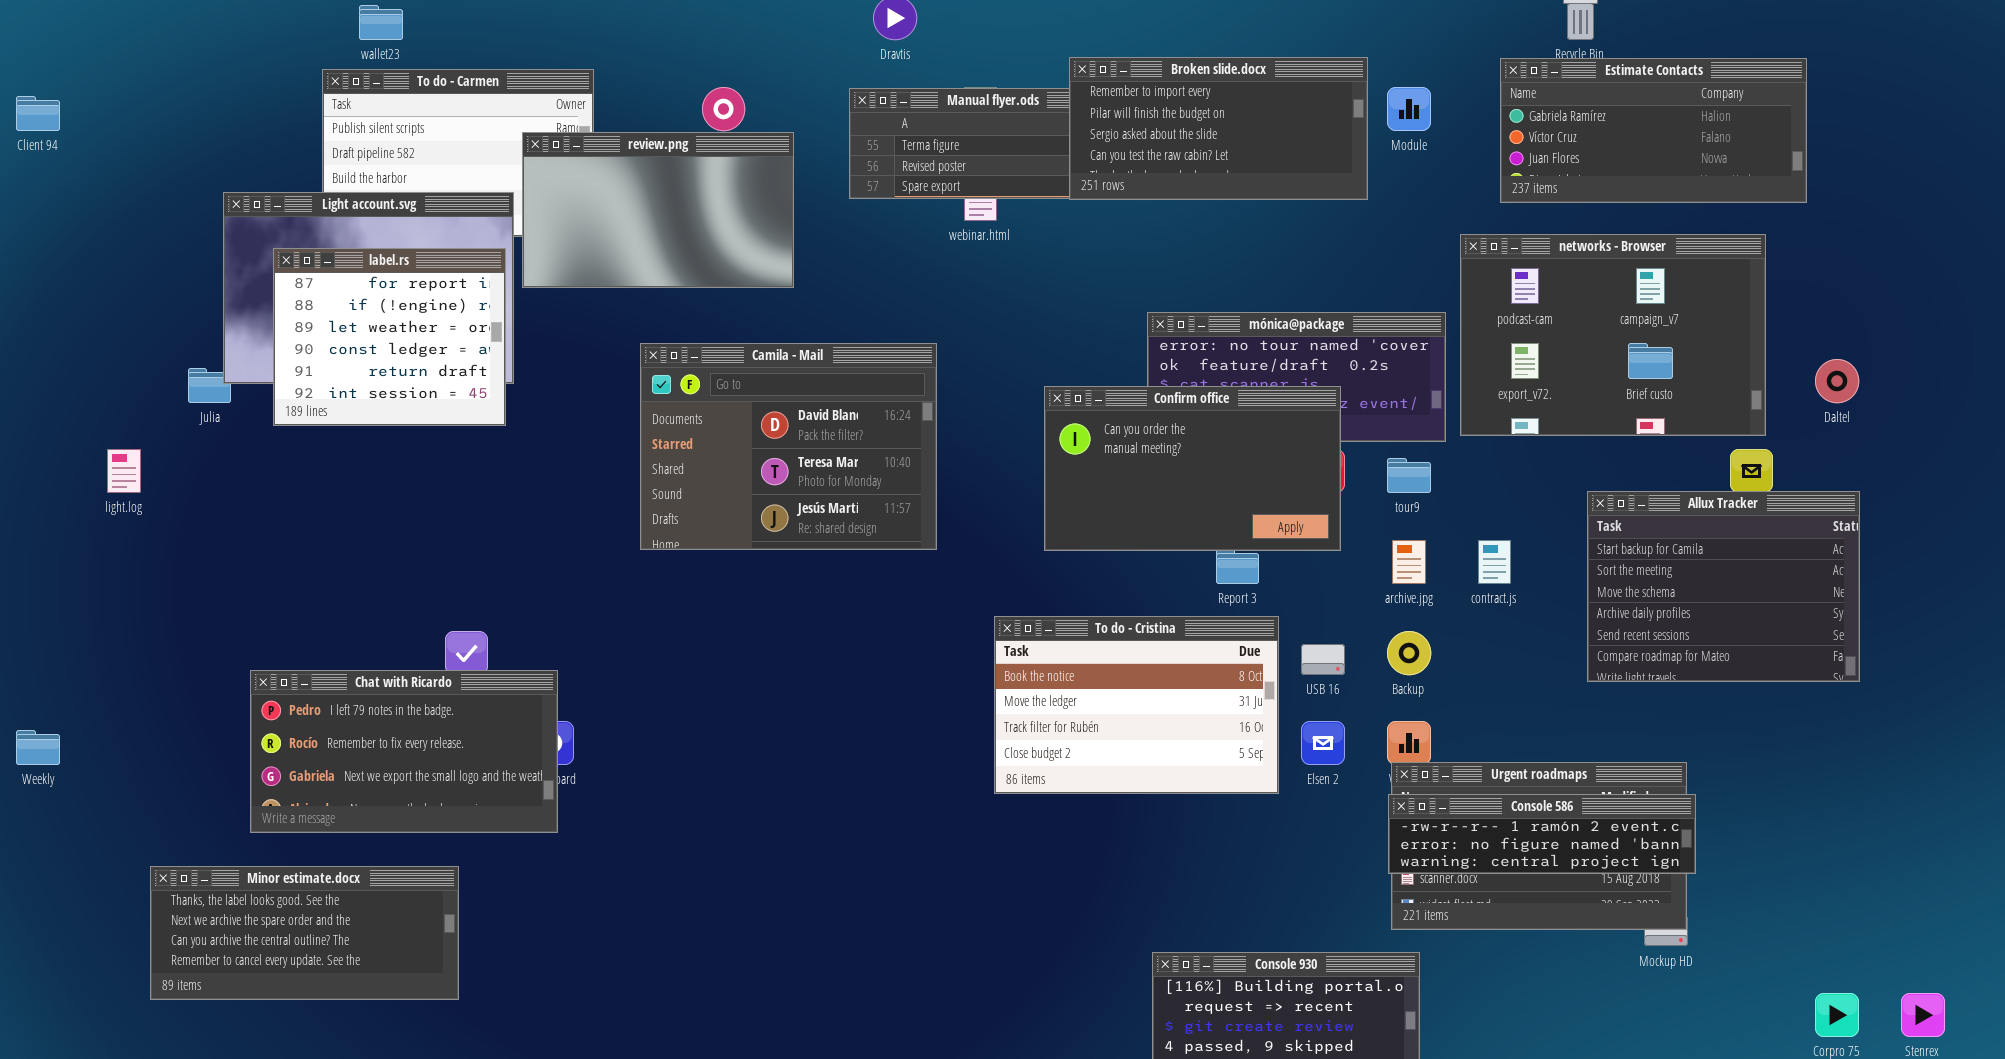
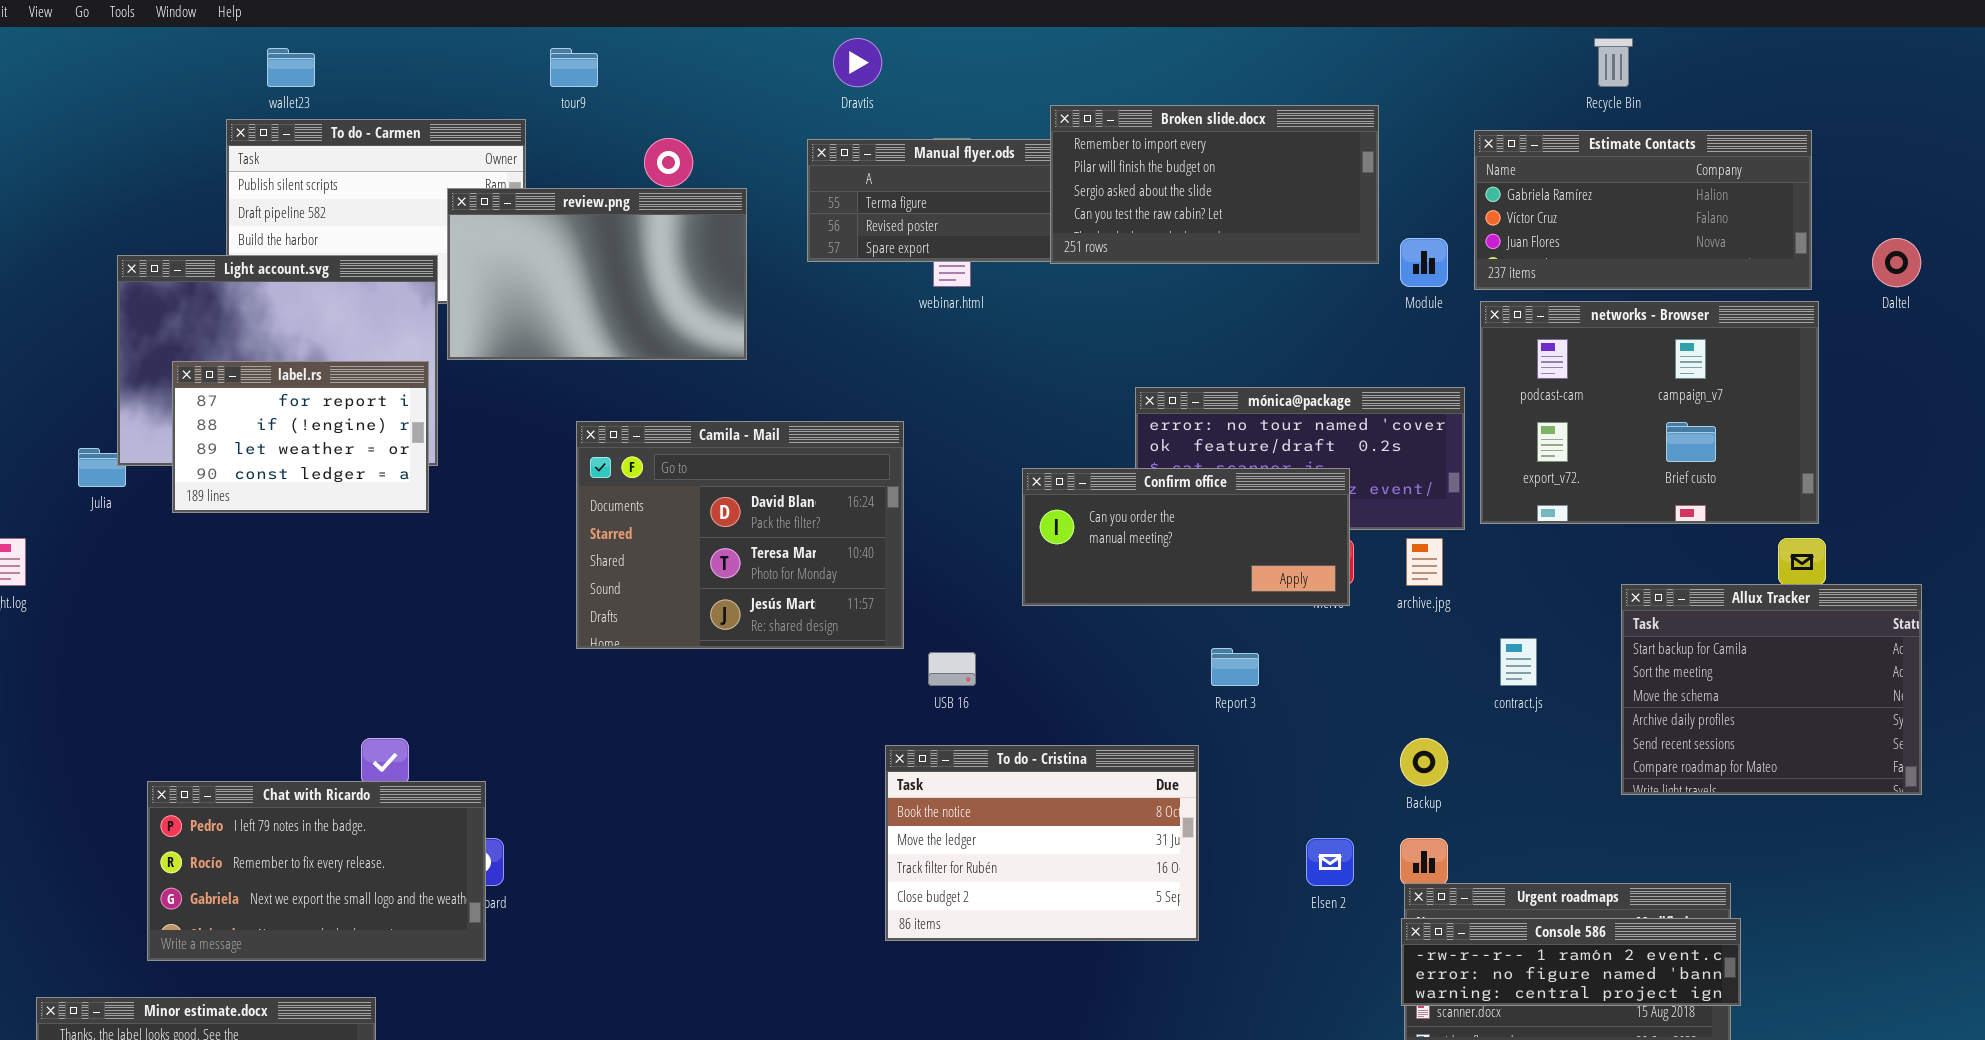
Estimate Contacts: [1500,58,1807,203] -> [1474,130,1812,290], moved
Module: [1387,87,1431,131] -> [1400,238,1448,287], moved
label.rs: [273,248,506,426] -> [172,361,429,513], resized
Daltel: [1815,359,1859,403] -> [1872,238,1921,287], moved
Confirm office: [1044,386,1341,551] -> [1022,468,1350,606], resized
tour9: [1387,458,1431,493] -> [550,48,598,87], moved
archive.jpg: [1392,540,1426,584] -> [1406,538,1443,586], moved
To do - Cristina: [994,616,1279,794] -> [885,745,1199,941], moved
USB 16: [1301,644,1345,675] -> [928,652,976,686], moved

